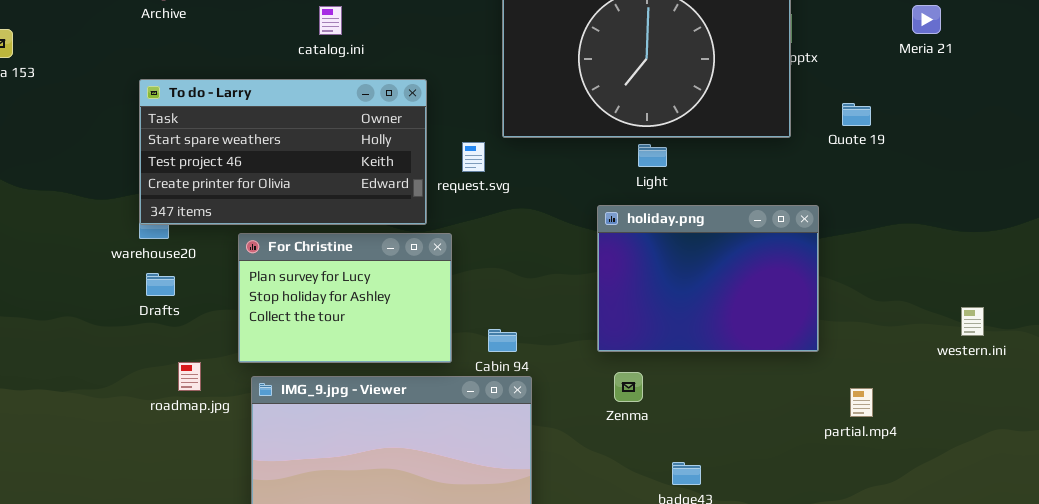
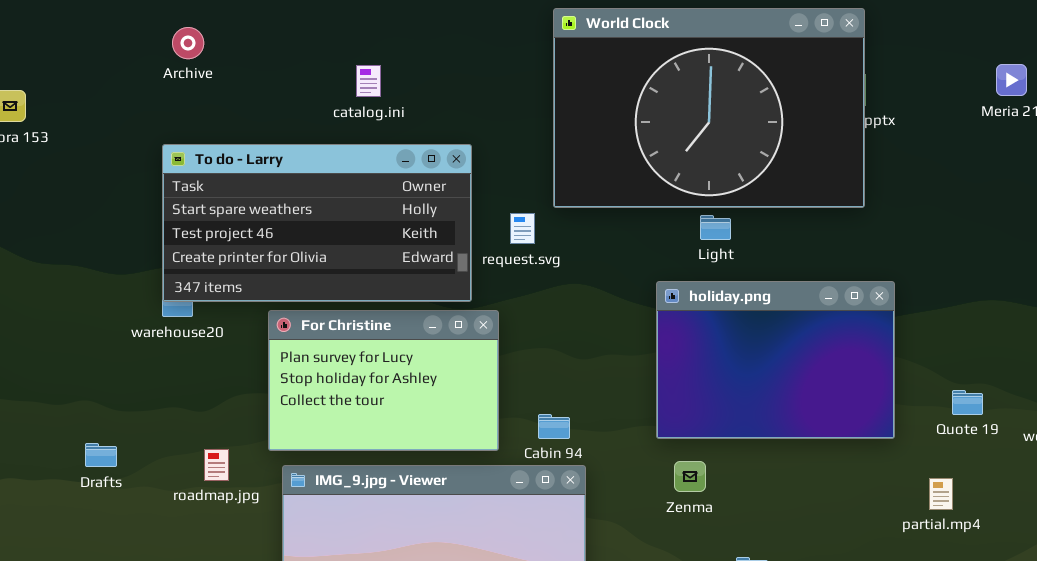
Quote 19: [842,103,871,126] -> [952,390,983,415], moved
Drafts: [146,273,175,296] -> [85,443,117,467], moved

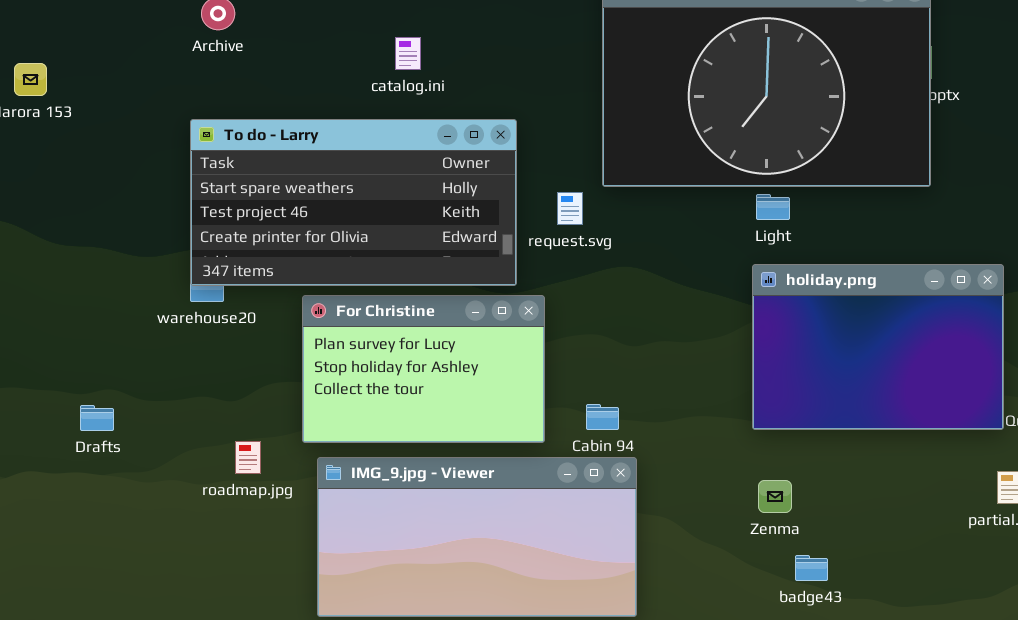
holiday.png: [656,281,895,439] -> [752,264,1004,430], moved
Drafts: [85,443,117,467] -> [80,405,114,431], moved
Zenma: [674,461,706,492] -> [758,480,792,513], moved

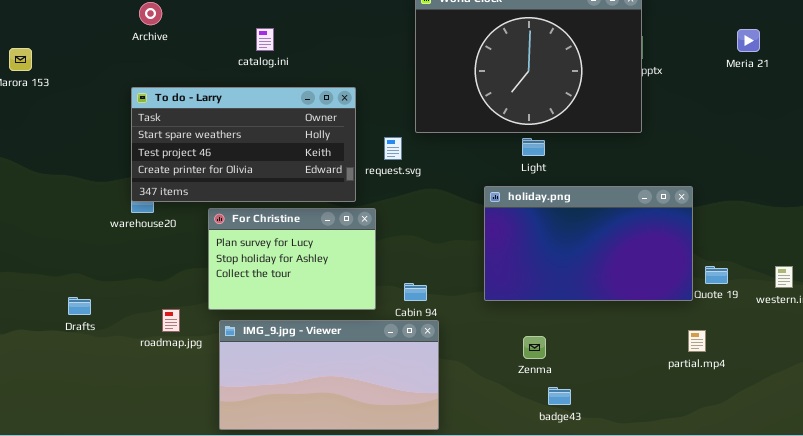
catalog.ini: [395,37,421,70] -> [256,28,274,51], moved
holiday.png: [752,264,1004,430] -> [484,186,693,301], resized
Drafts: [80,405,114,431] -> [68,297,91,315], moved

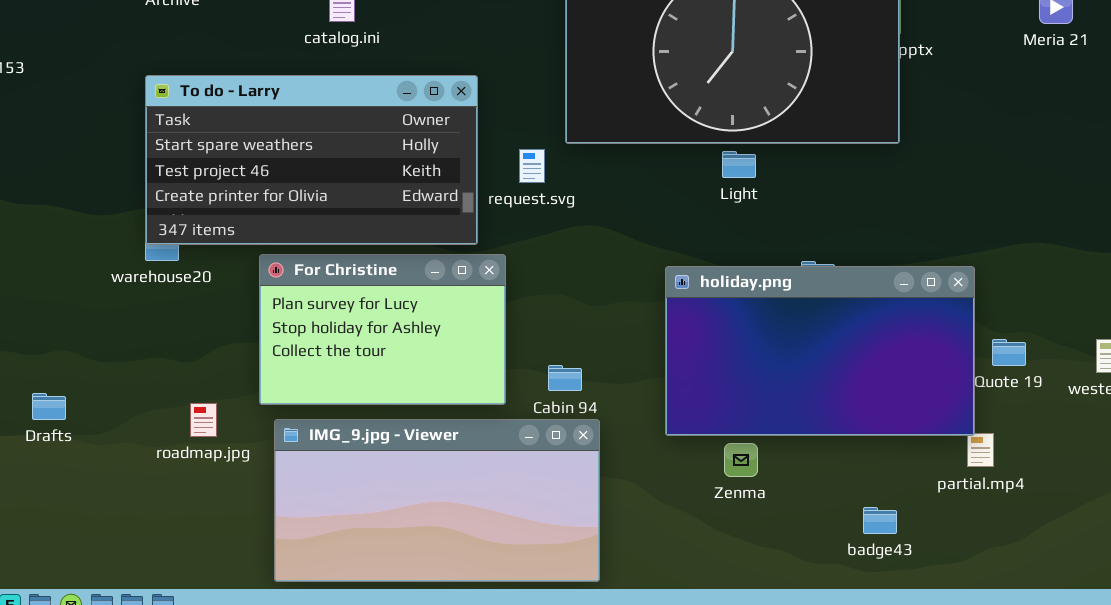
holiday.png: [484,186,693,301] -> [665,266,975,436], moved
Drafts: [68,297,91,315] -> [32,393,66,420], moved
badge43: [548,387,571,405] -> [863,507,897,534], moved

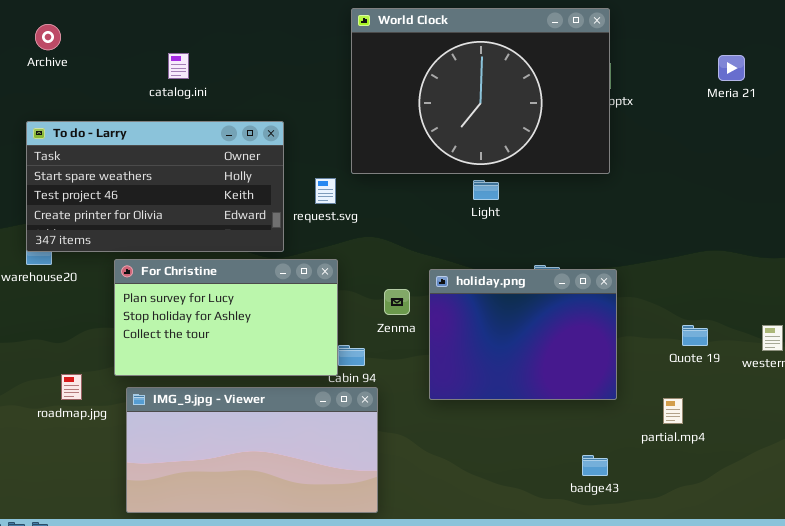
For Christine: [259,254,506,405] -> [114,259,338,376], resized
holiday.png: [665,266,975,436] -> [429,269,617,400], resized
Zenma: [724,443,758,477] -> [384,289,410,315], moved

